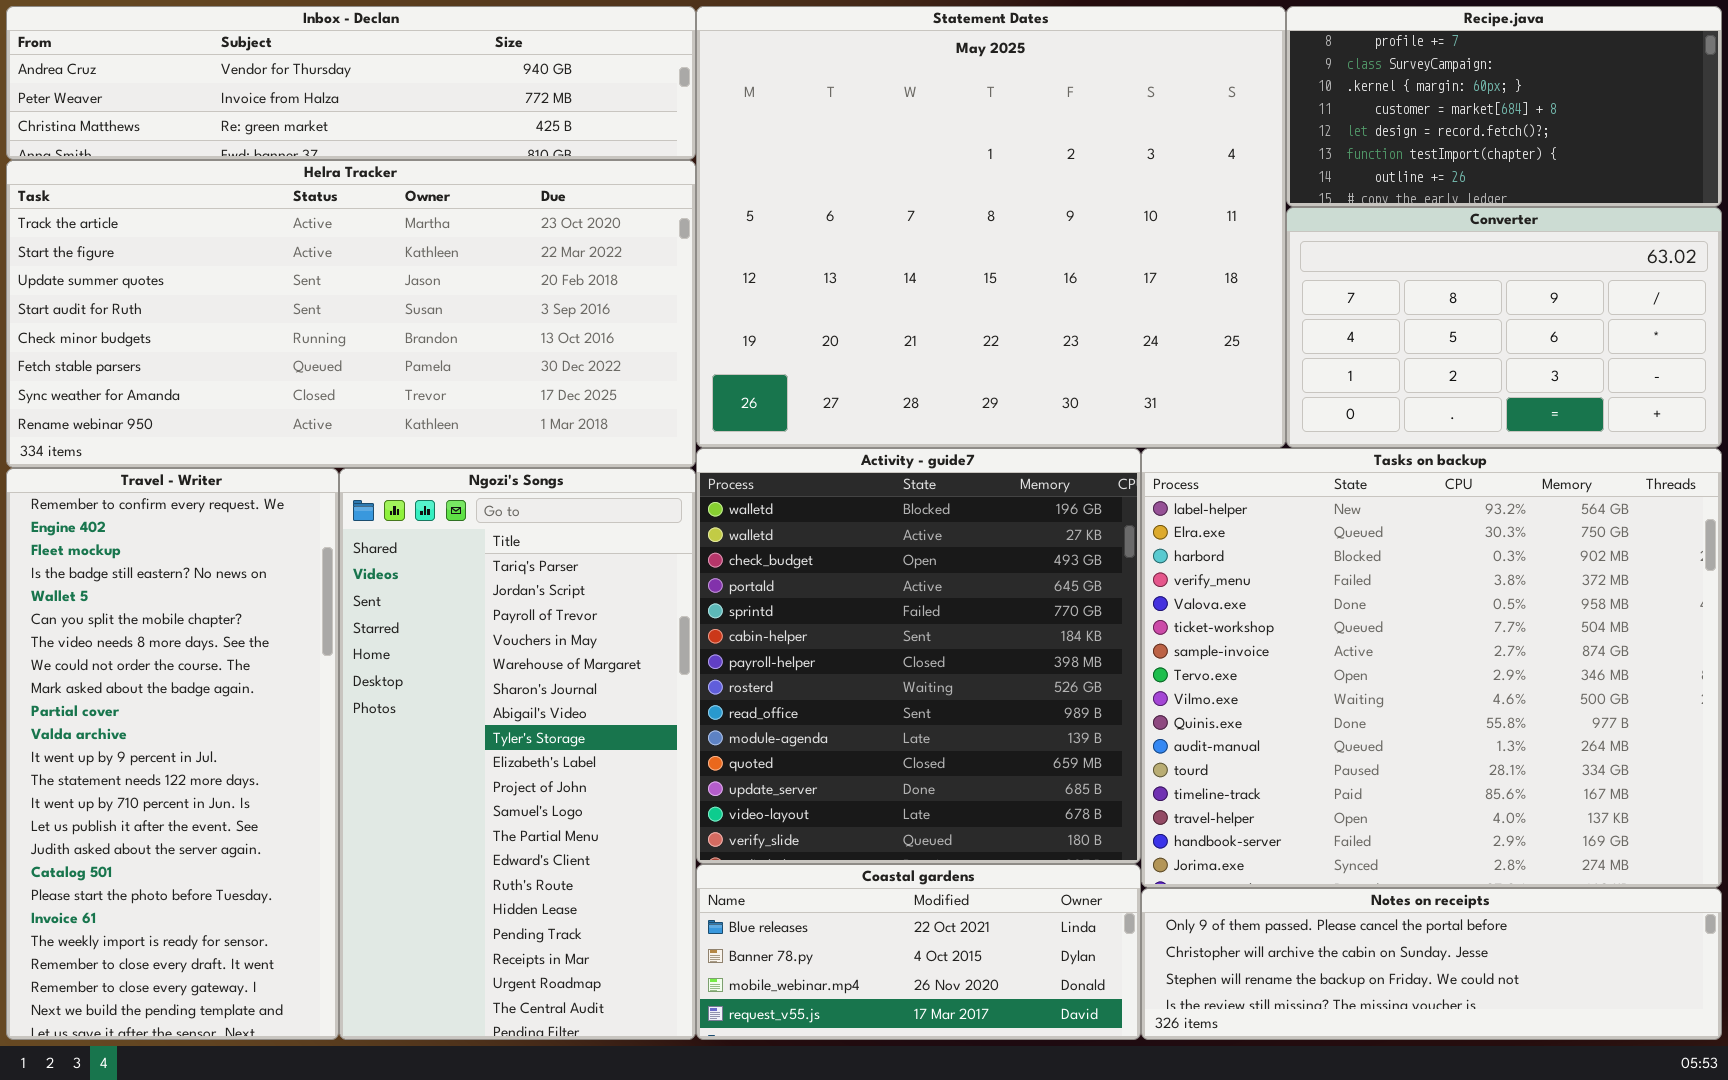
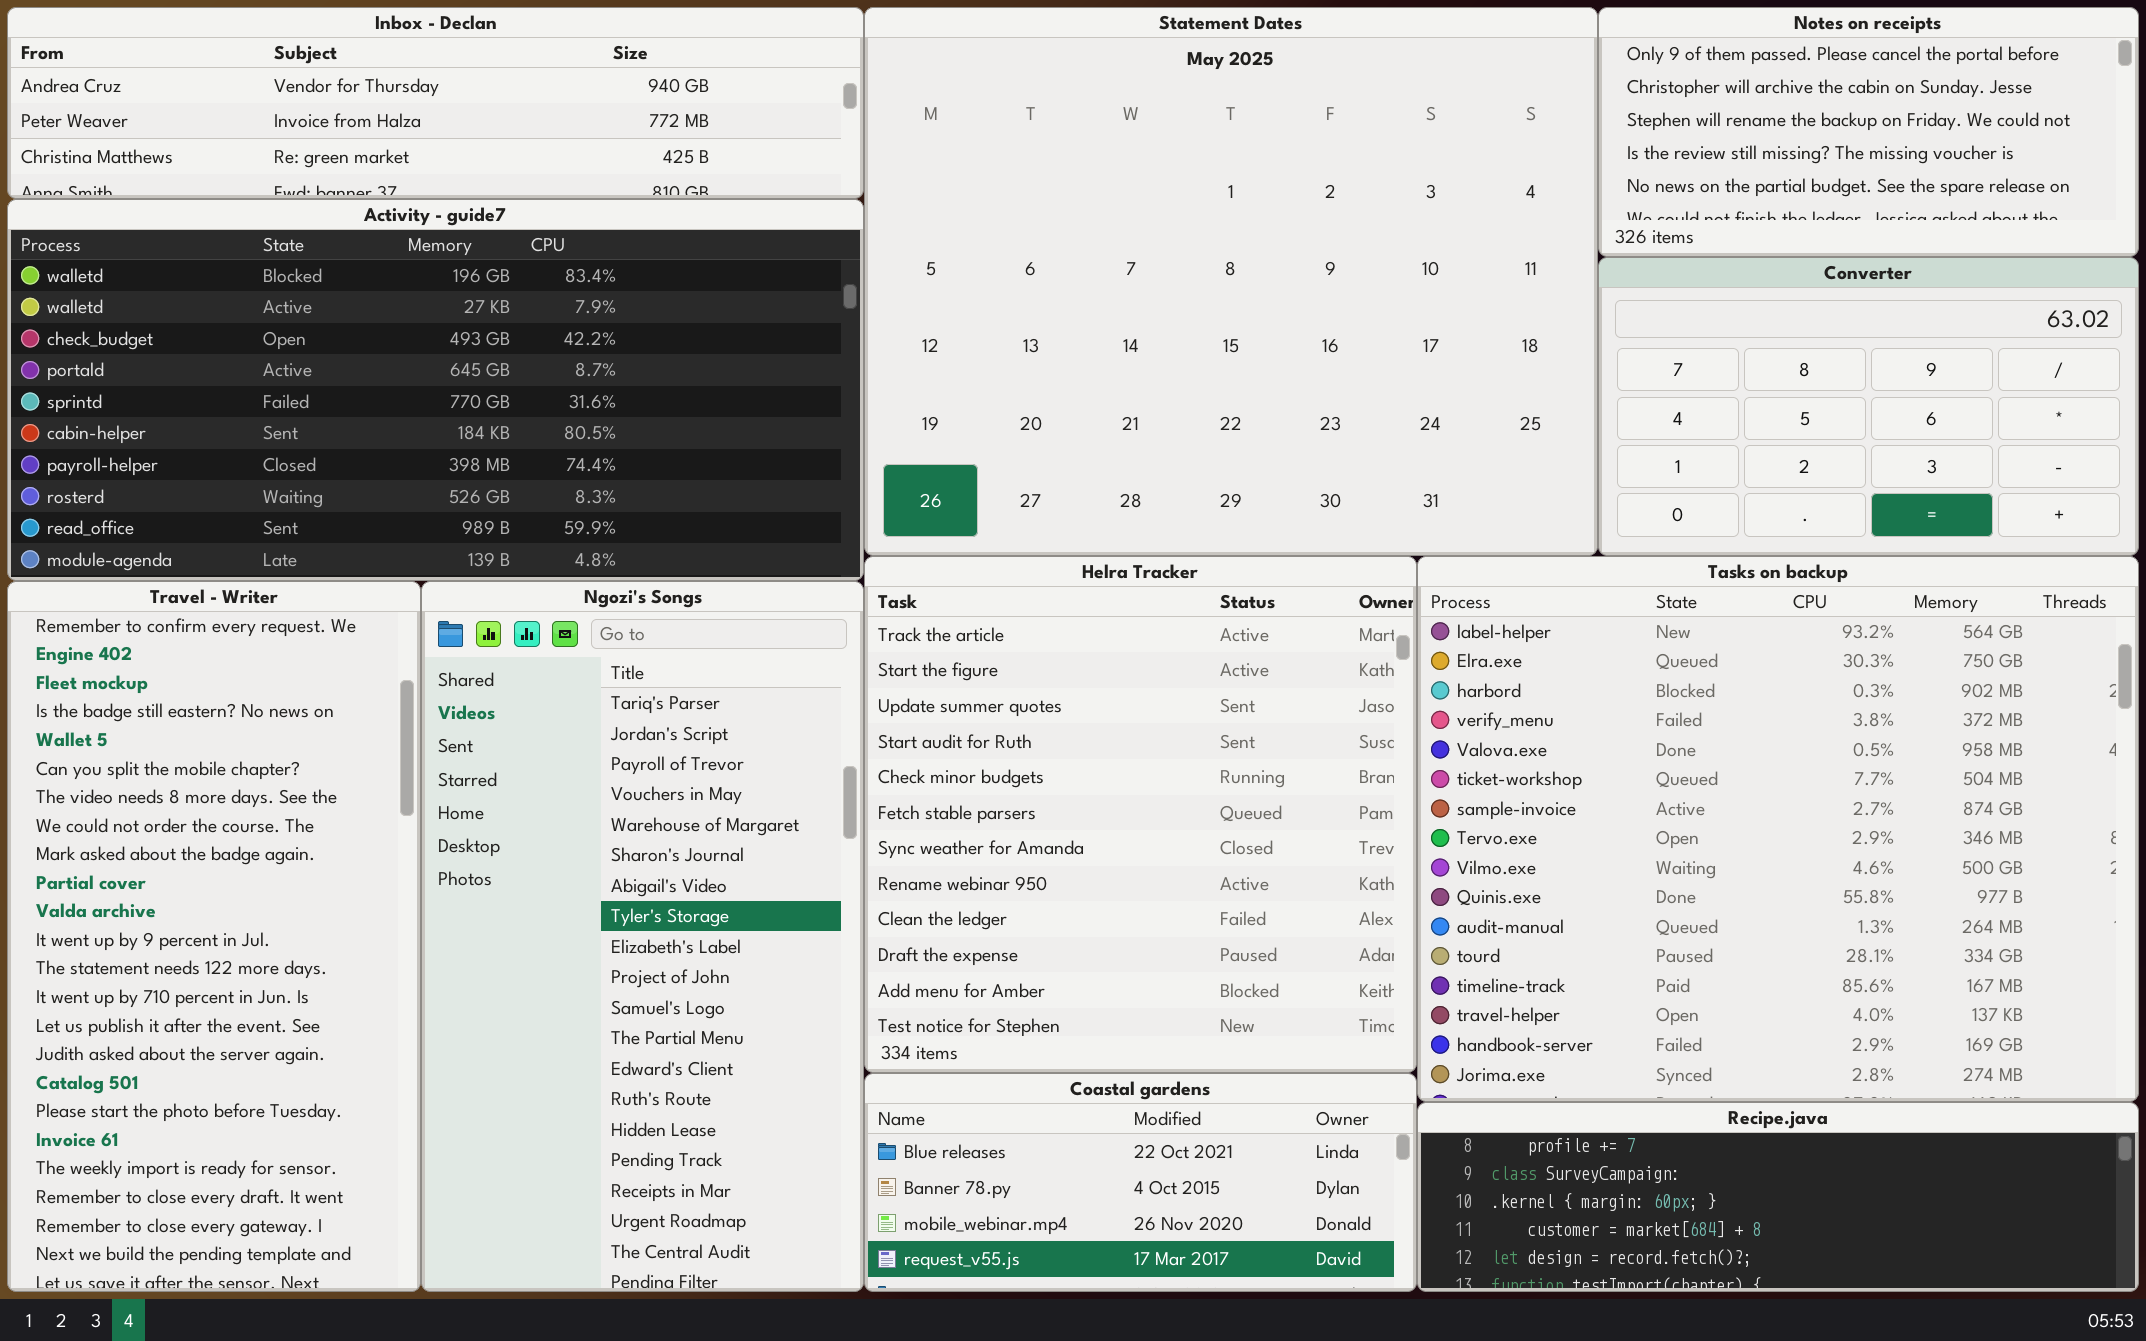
Recipe.java: [1286,6,1722,207] -> [1417,1102,2139,1292], moved, resized
Helra Tracker: [6,160,696,468] -> [864,556,1417,1073], moved, resized
Activity - guide7: [696,448,1141,864] -> [7,199,864,581], moved, resized
Notes on receipts: [1141,888,1722,1040] -> [1598,7,2139,257], moved, resized

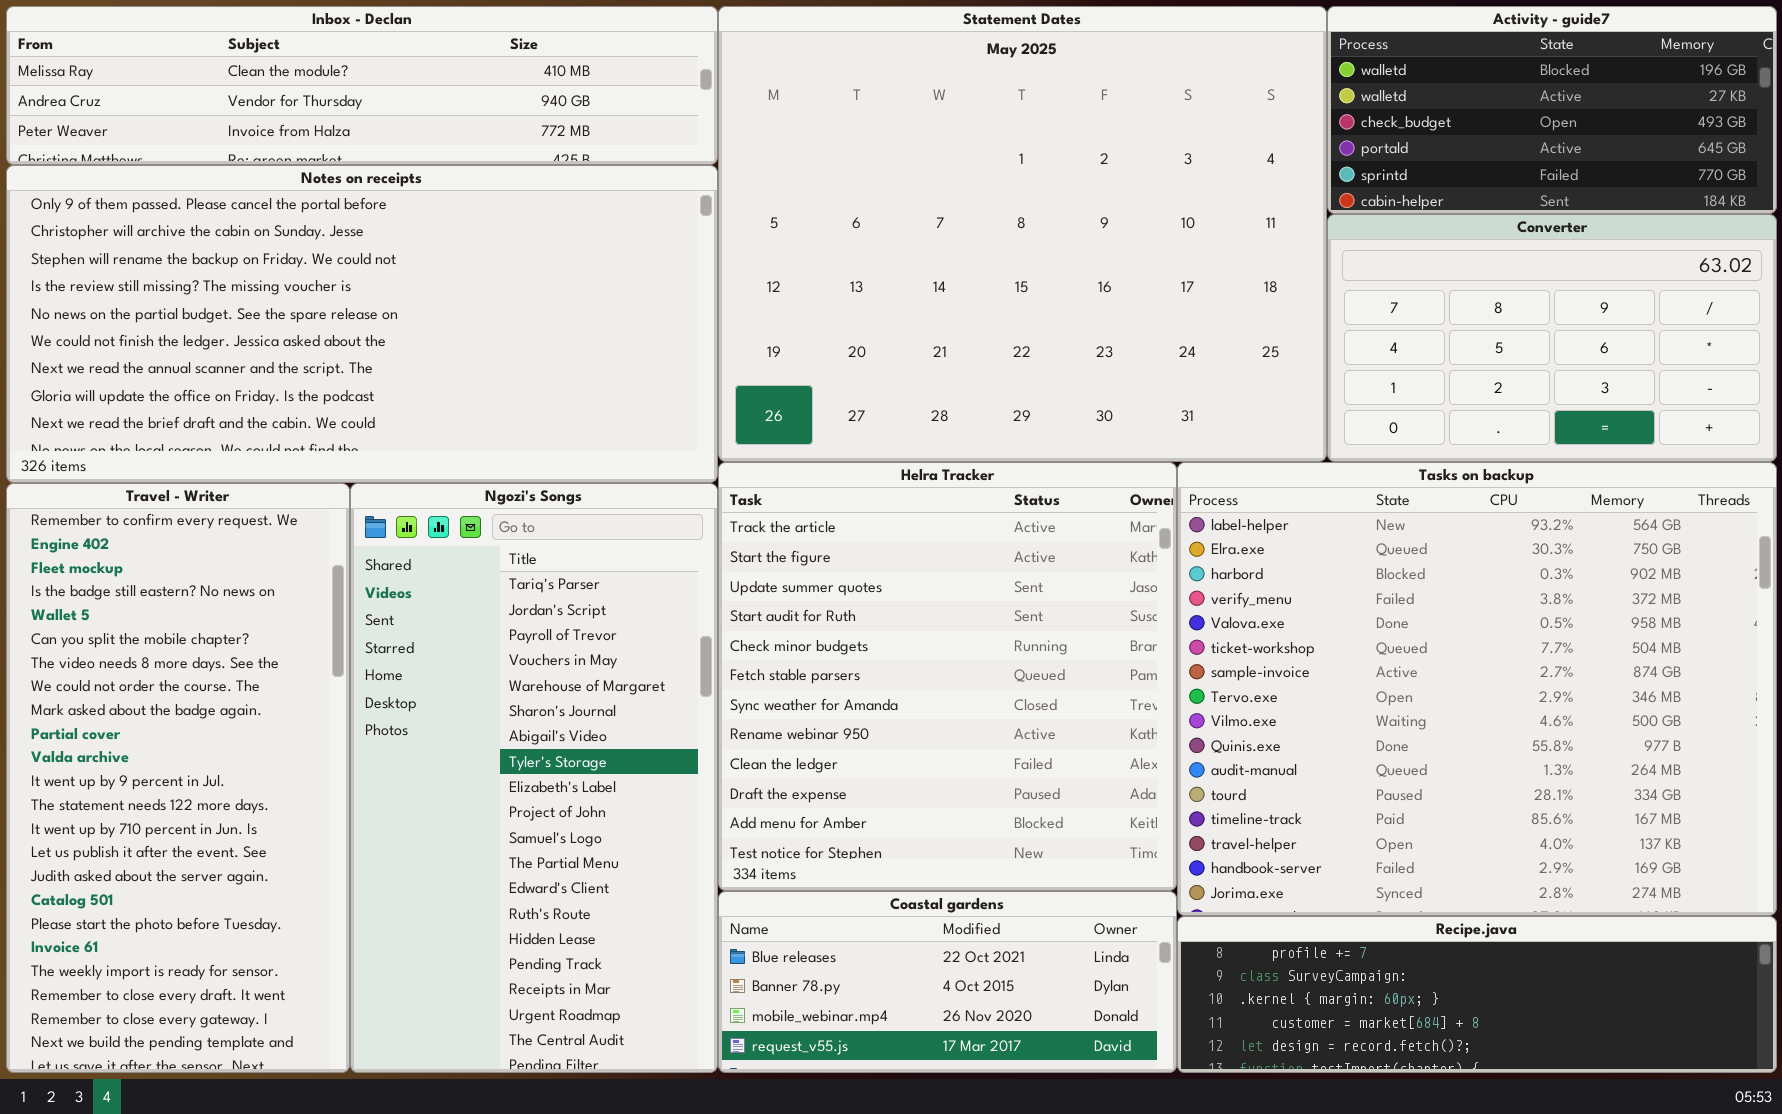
Inbox - Declan: [7,7,864,199] -> [6,6,718,165], scrolled up 1 row
Notes on receipts: [1598,7,2139,257] -> [6,165,718,483], moved, resized
Activity - guide7: [7,199,864,581] -> [1327,6,1777,214], moved, resized

